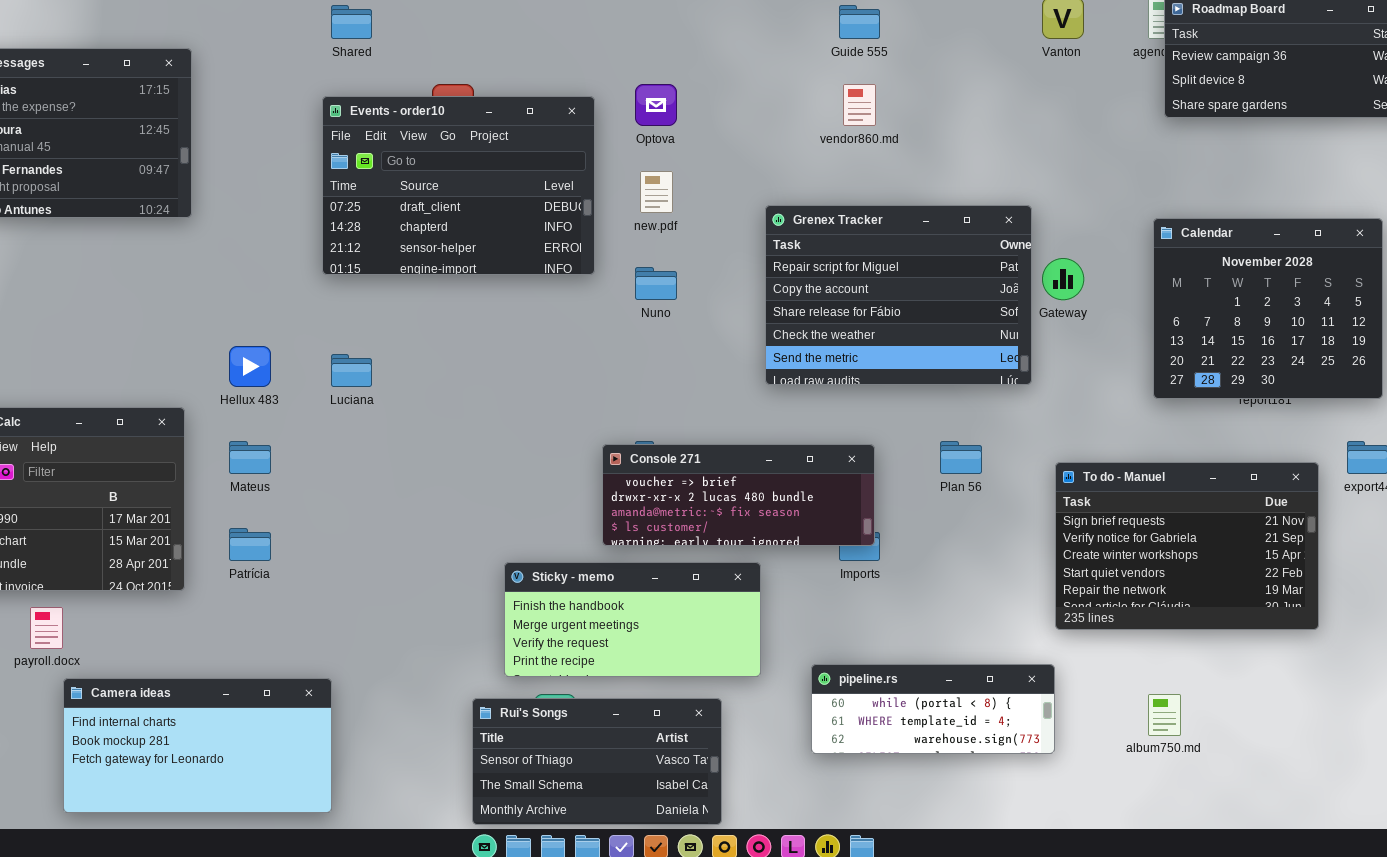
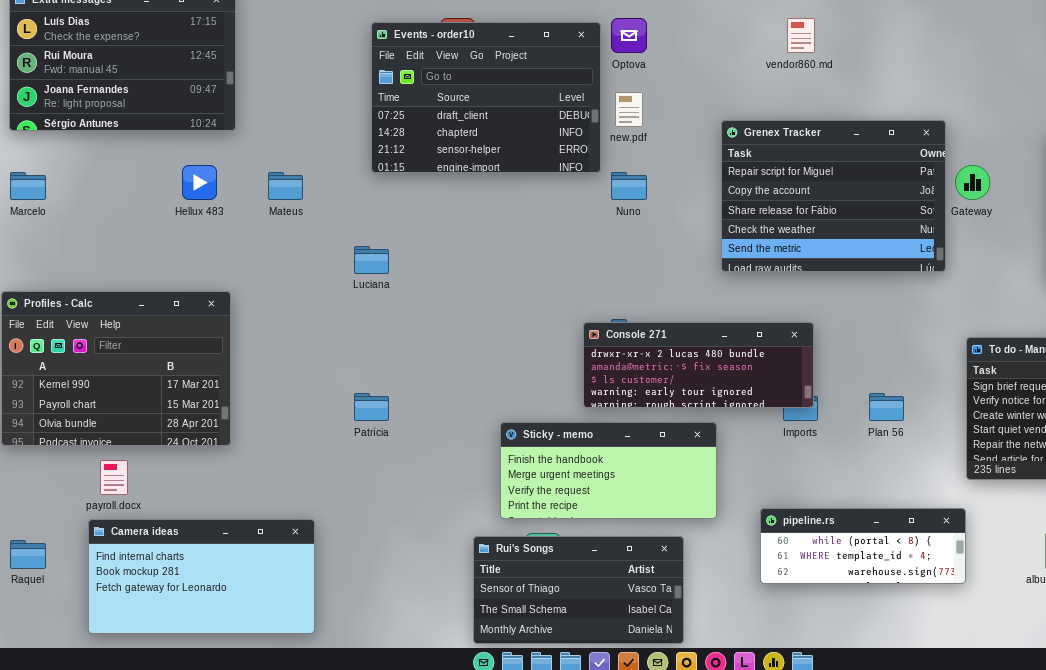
Events - order10: [322,96,595,275] -> [371,22,601,173], moved
Hellux 483: [229,346,271,387] -> [182,165,217,200], moved
Mateus: [229,441,271,474] -> [268,172,303,200], moved
Plan 56: [940,441,982,474] -> [869,393,904,421], moved
Console 271: [602,444,875,546] -> [583,322,814,408], scrolled down 1 row
Patrícia: [229,528,271,561] -> [354,393,389,421], moved
Camera ideas: [63,678,332,813] -> [88,519,315,634], moved

